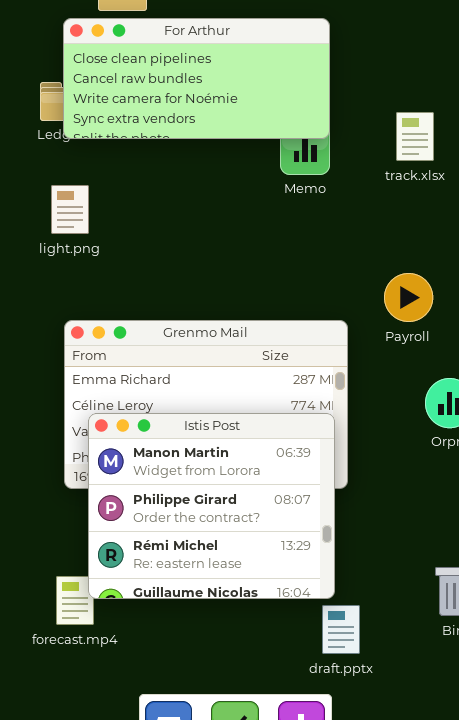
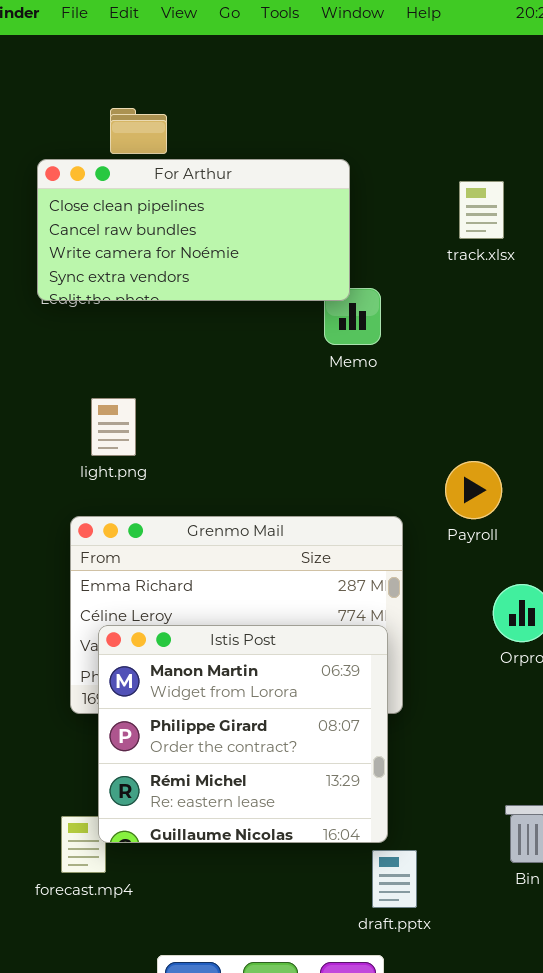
For Arthur: [63,18,330,139] -> [37,159,350,301], moved
track.xlsx: [396,112,434,161] -> [459,181,504,239], moved
light.png: [51,185,89,234] -> [91,398,136,456], moved

